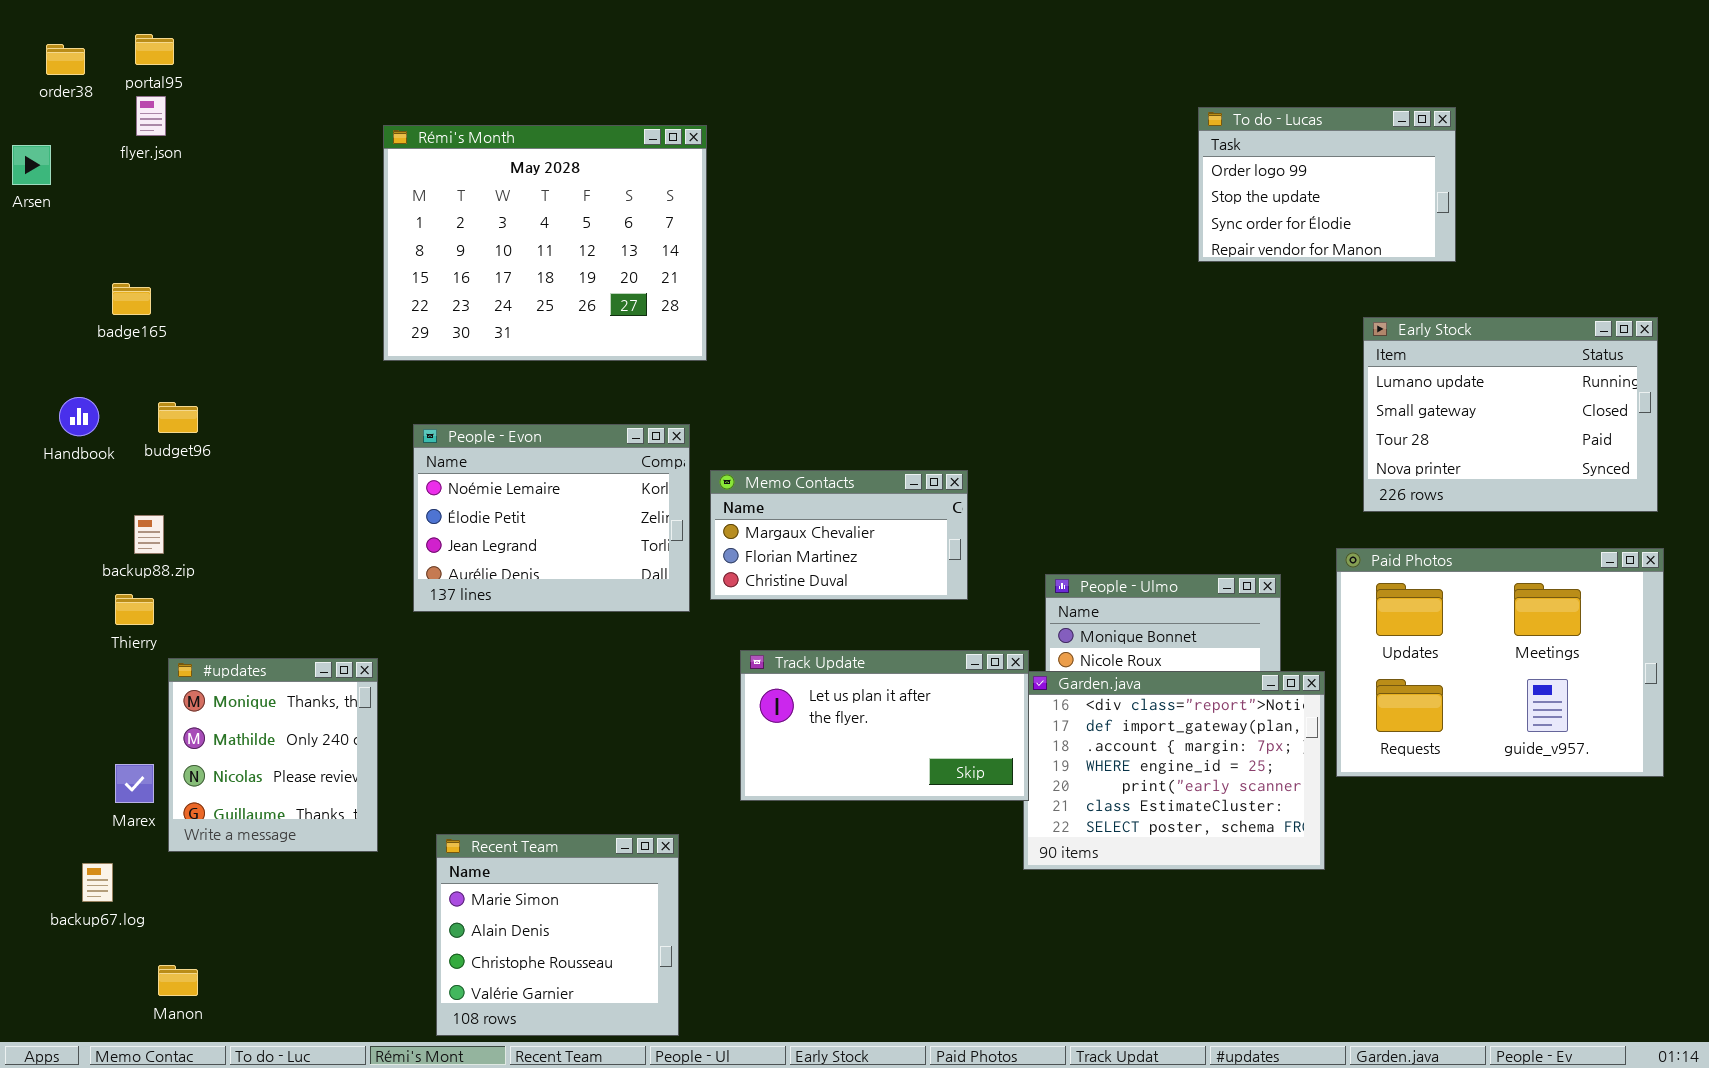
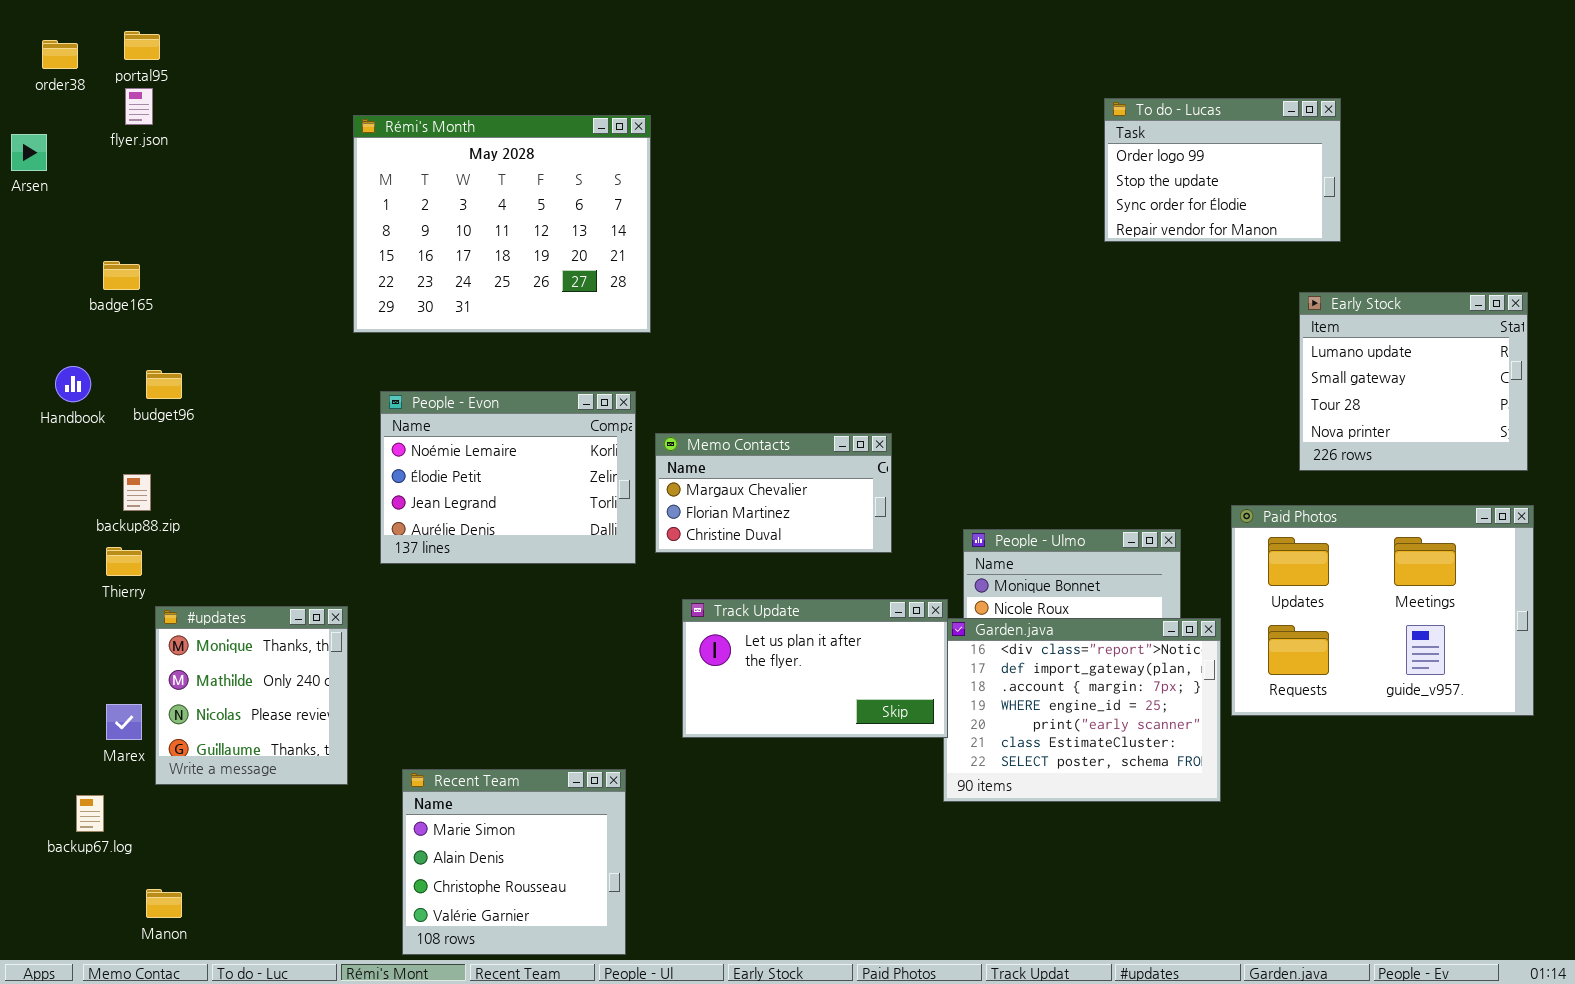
Early Stock: [1363,317,1658,512] -> [1299,292,1528,471], resized

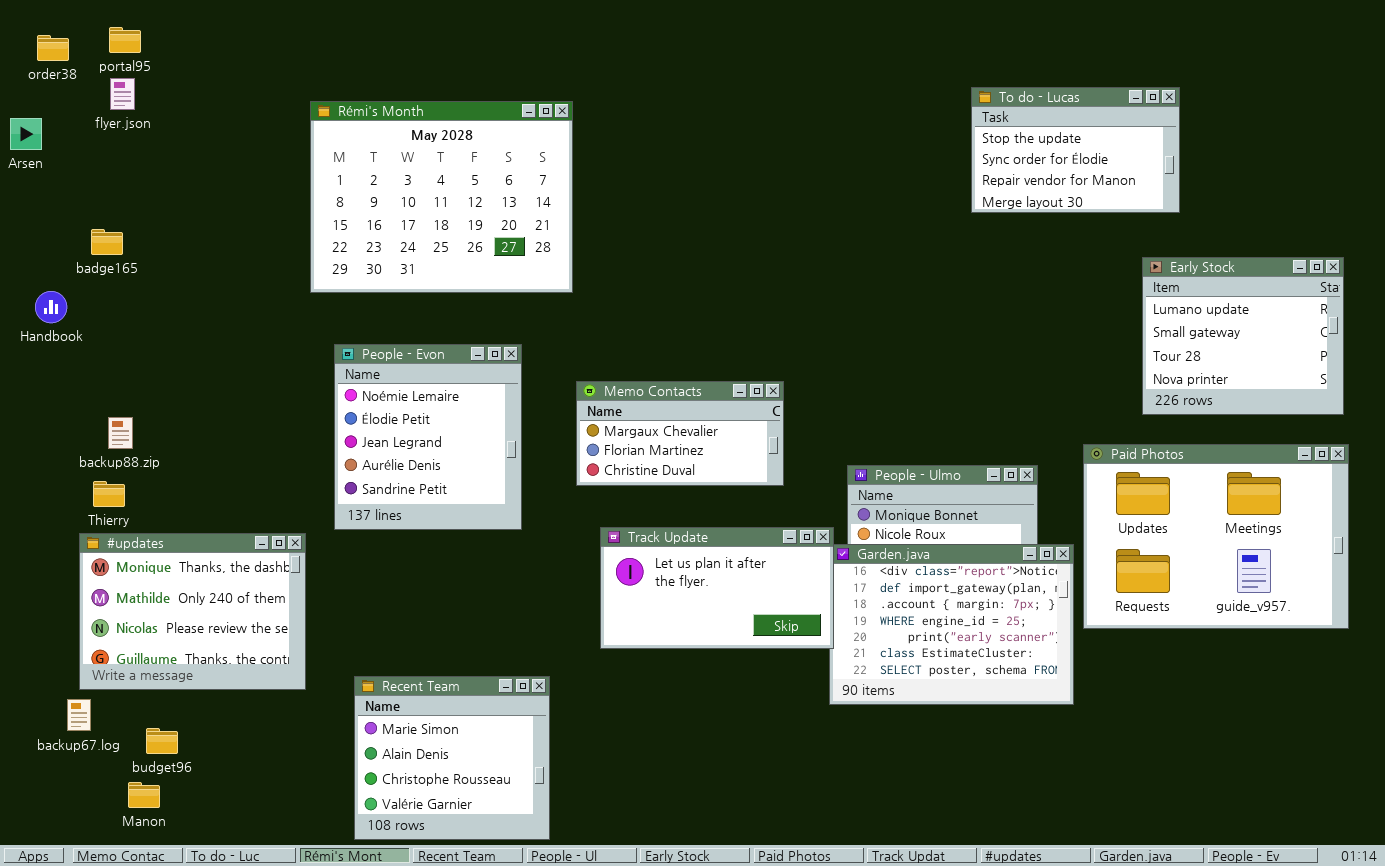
To do - Lucas: [1104,98,1341,242] -> [971,87,1180,213], scrolled down 1 row
Handbook: [55,366,91,402] -> [35,291,67,323], moved
budget96: [146,370,182,399] -> [146,728,178,754], moved
People - Evon: [380,391,636,564] -> [334,344,522,530], resized
#updates: [155,606,348,785] -> [79,533,306,690], resized

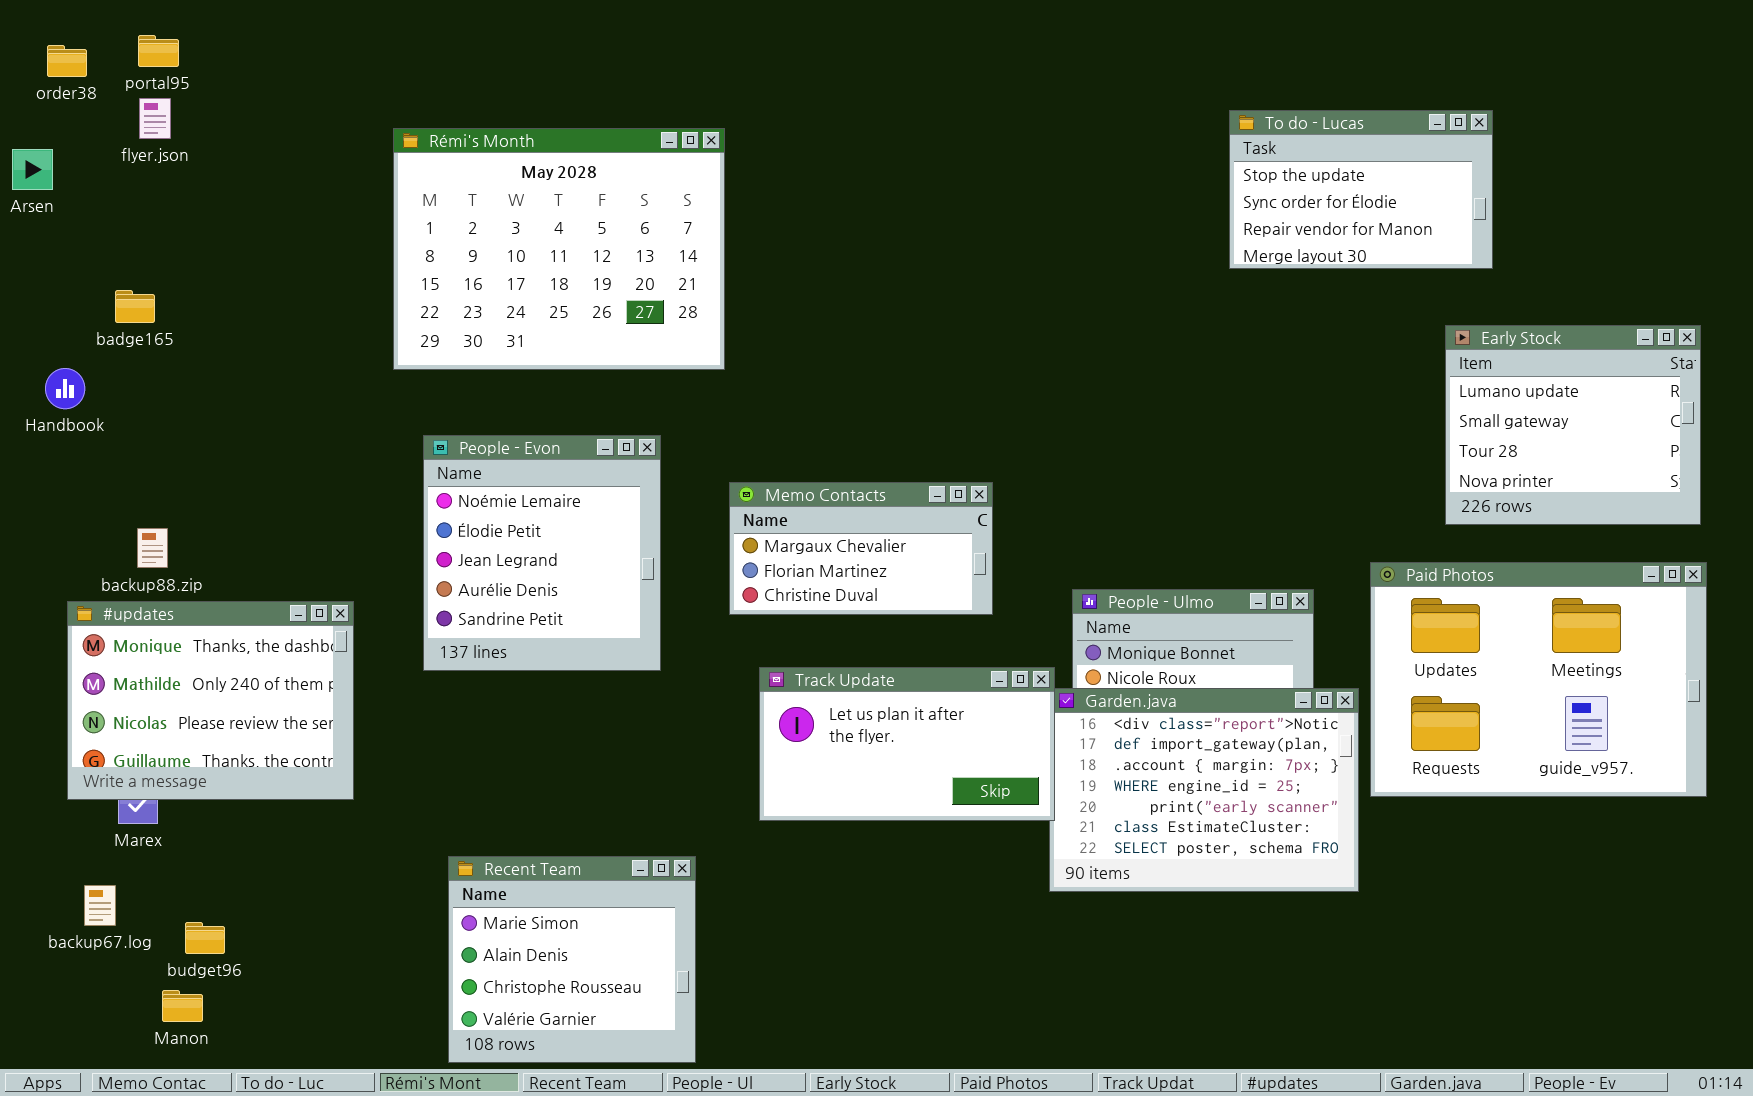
#updates: [79,533,306,690] -> [67,601,354,800], moved

